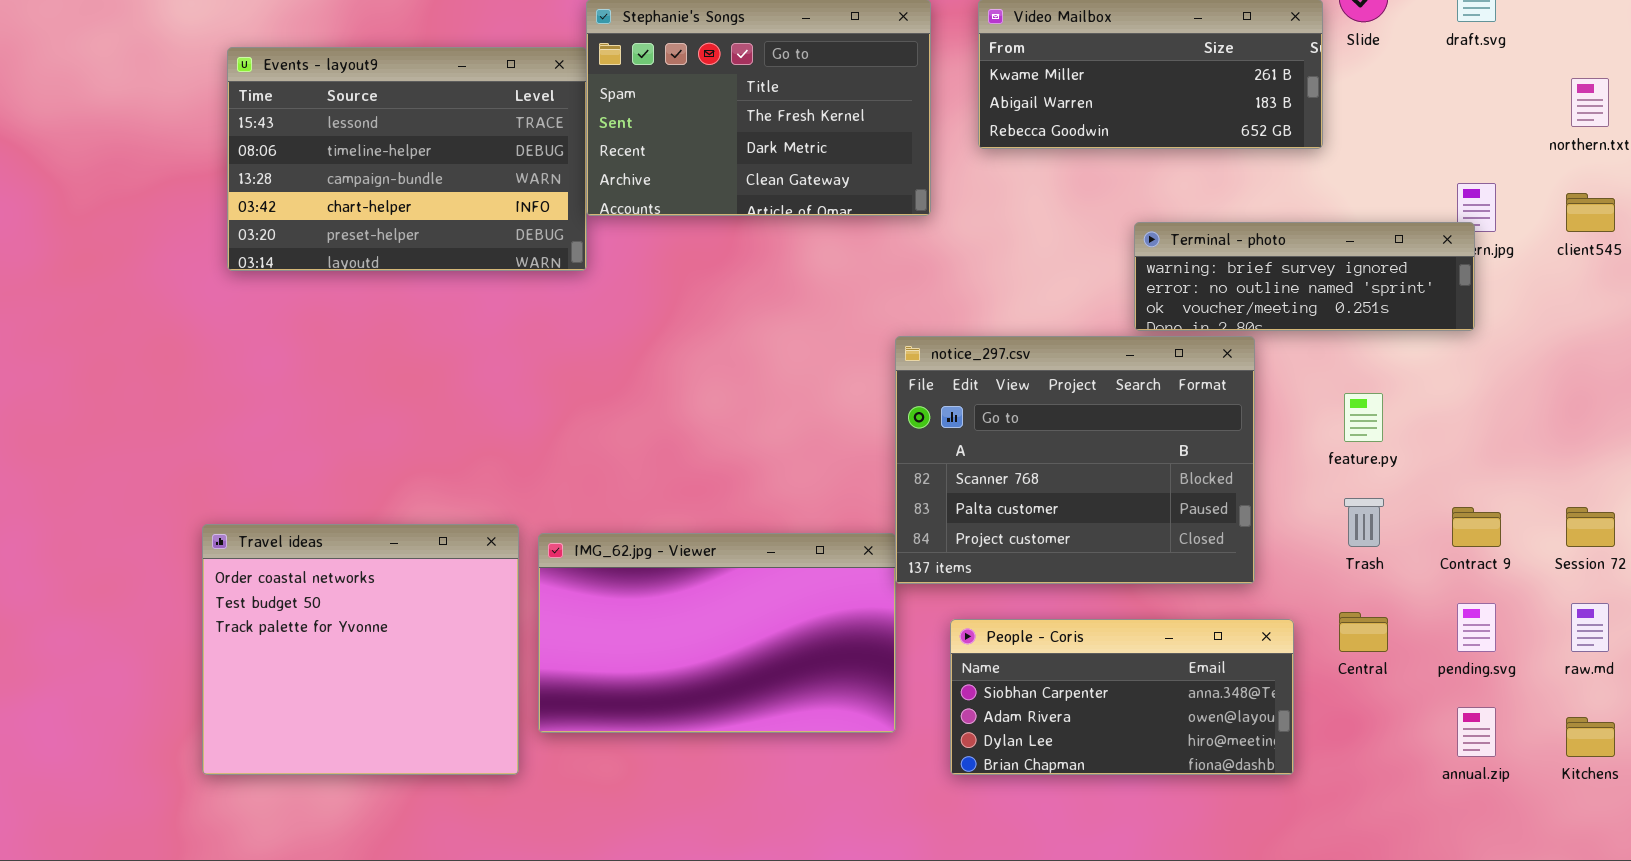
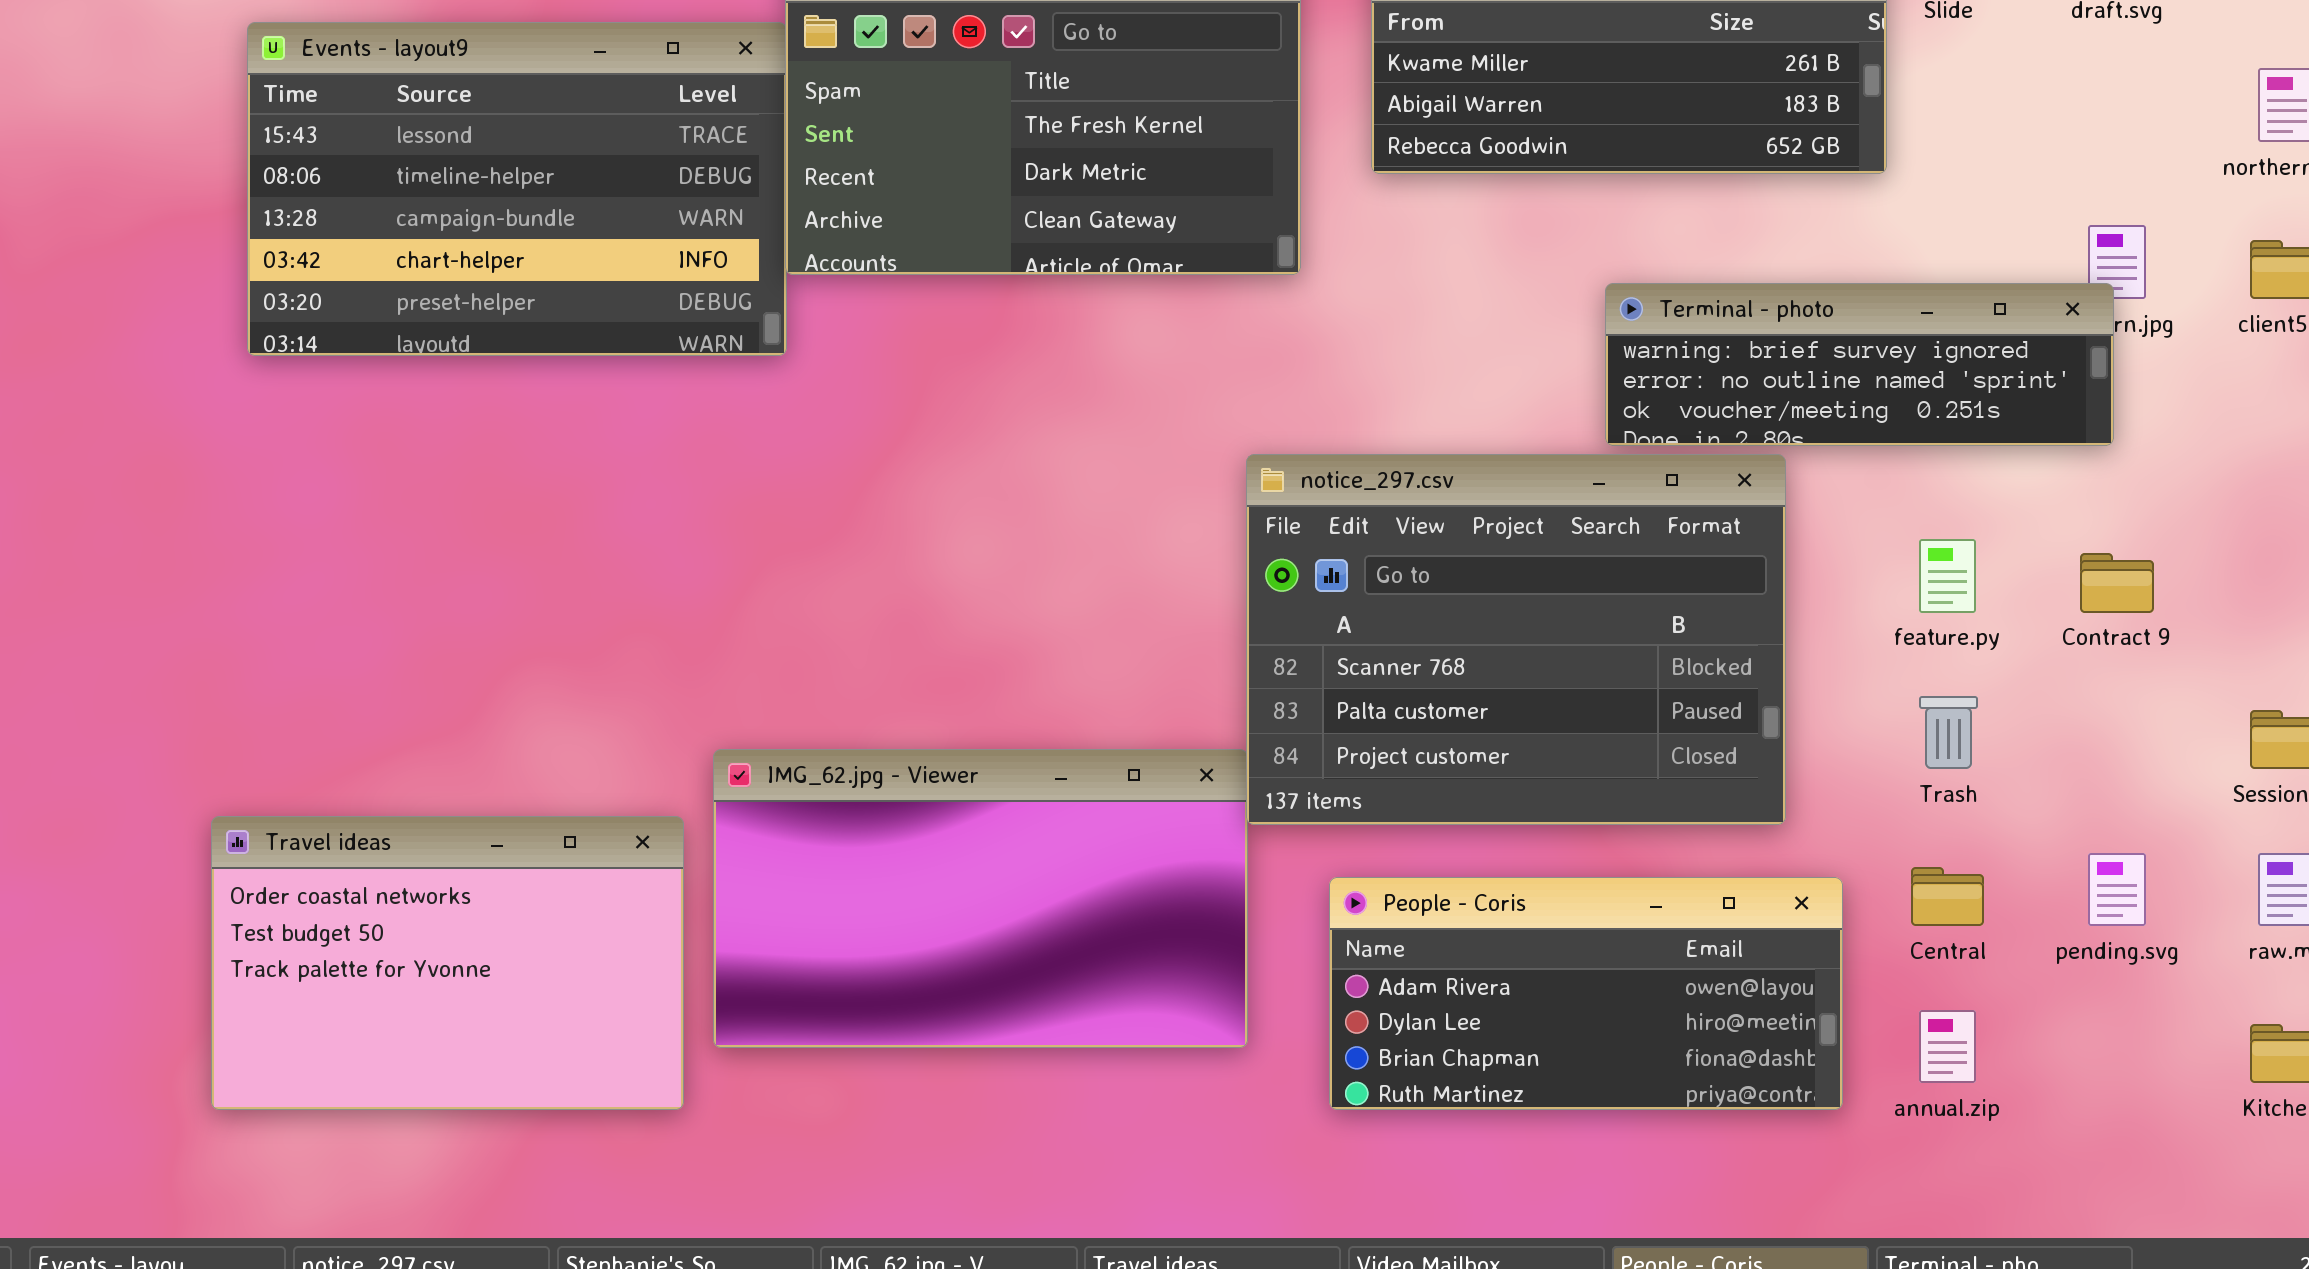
Contract 9: [1452,507,1501,547] -> [2080,553,2154,613], moved
Travel ideas: [202,524,519,775] -> [211,816,684,1110], resized
People - Coris: [950,619,1294,775] -> [1329,877,1843,1110], scrolled down 1 row
annual.zip: [1457,707,1496,757] -> [1919,1010,1976,1083], moved

